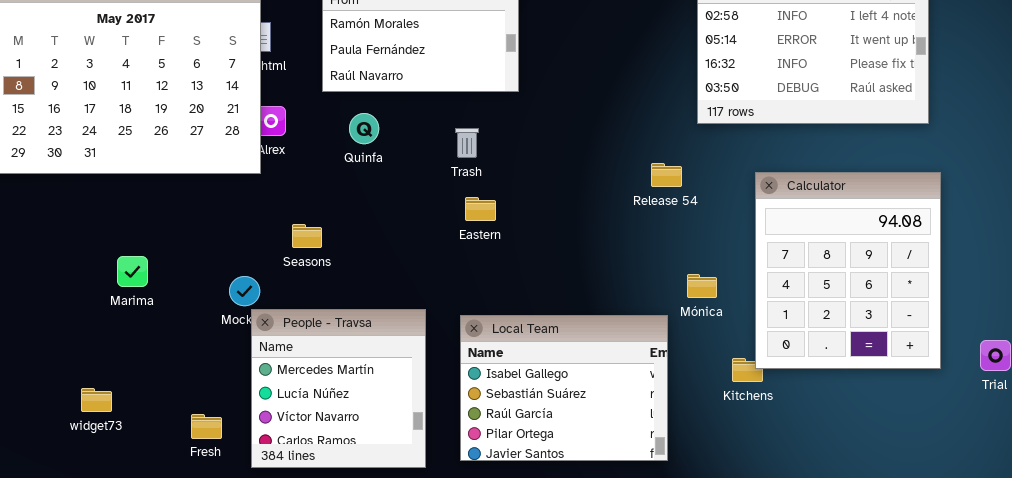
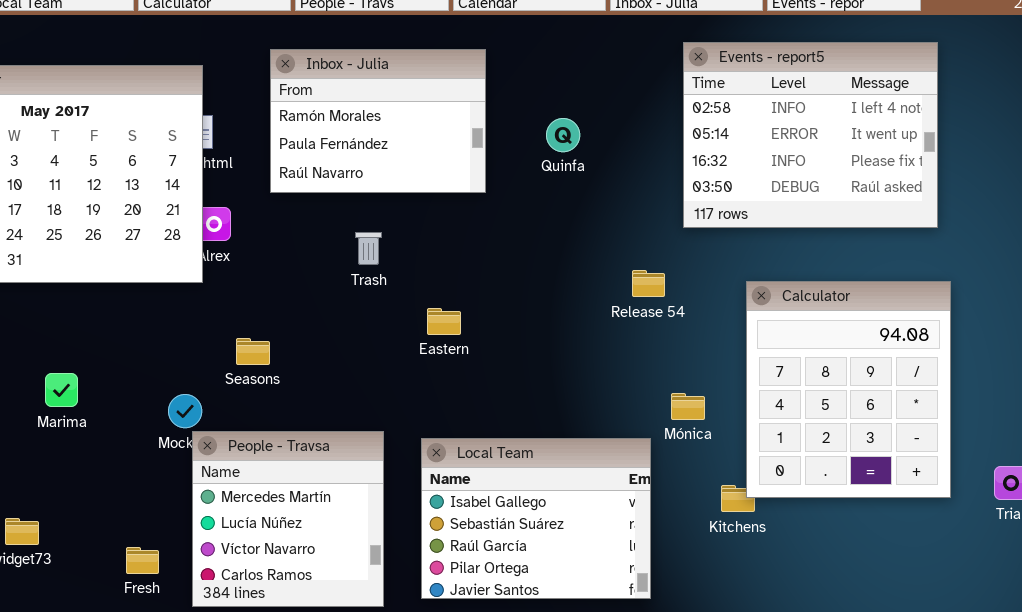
Quinfa: [349,113,379,144] -> [546,118,580,152], moved
Trash: [455,128,479,158] -> [355,232,382,265], moved

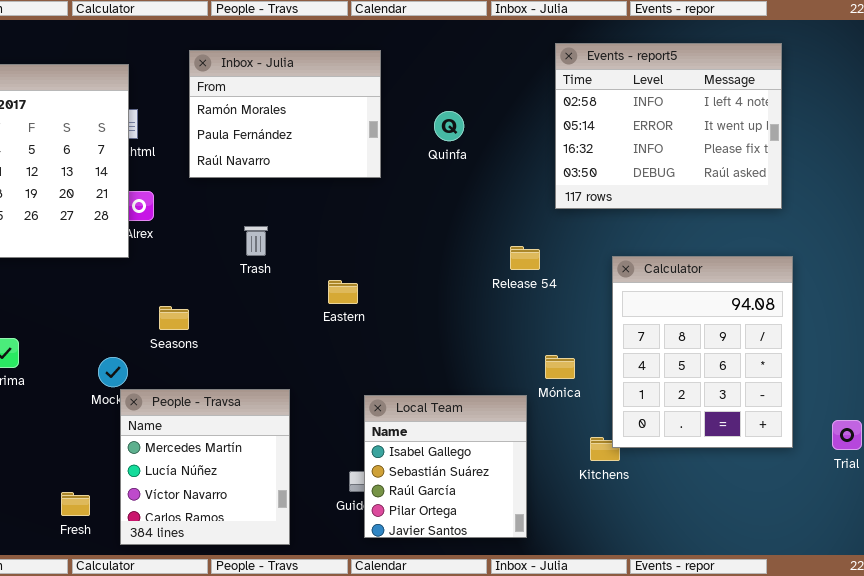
Trash: [355,232,382,265] -> [244,226,268,256], moved
Local Team: [421,438,651,599] -> [364,395,527,538], resized

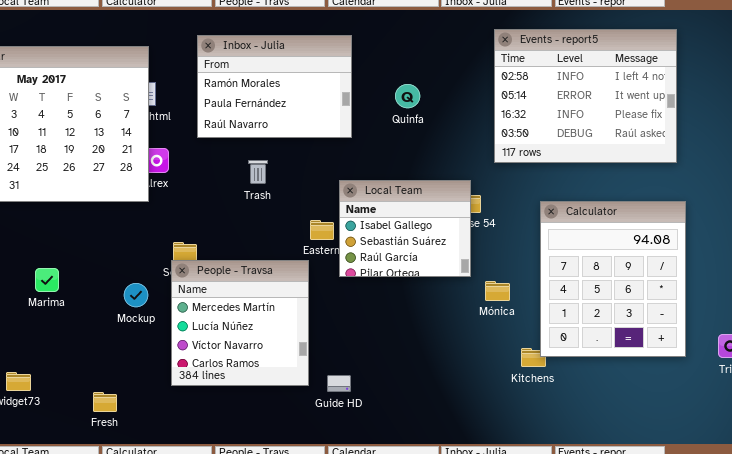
Trash: [244,226,268,256] -> [248,160,268,184], moved
People - Travsa: [120,389,290,545] -> [171,260,309,386], moved
Local Team: [364,395,527,538] -> [339,180,471,277], moved, resized

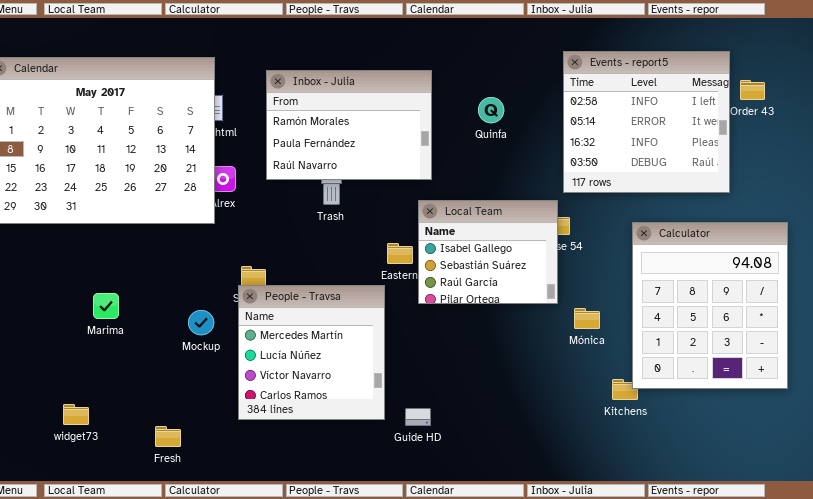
Events - report5: [494,29,677,163] -> [563,51,730,193], moved, resized
Inbox - Julia: [197,35,352,138] -> [266,70,432,180], moved

